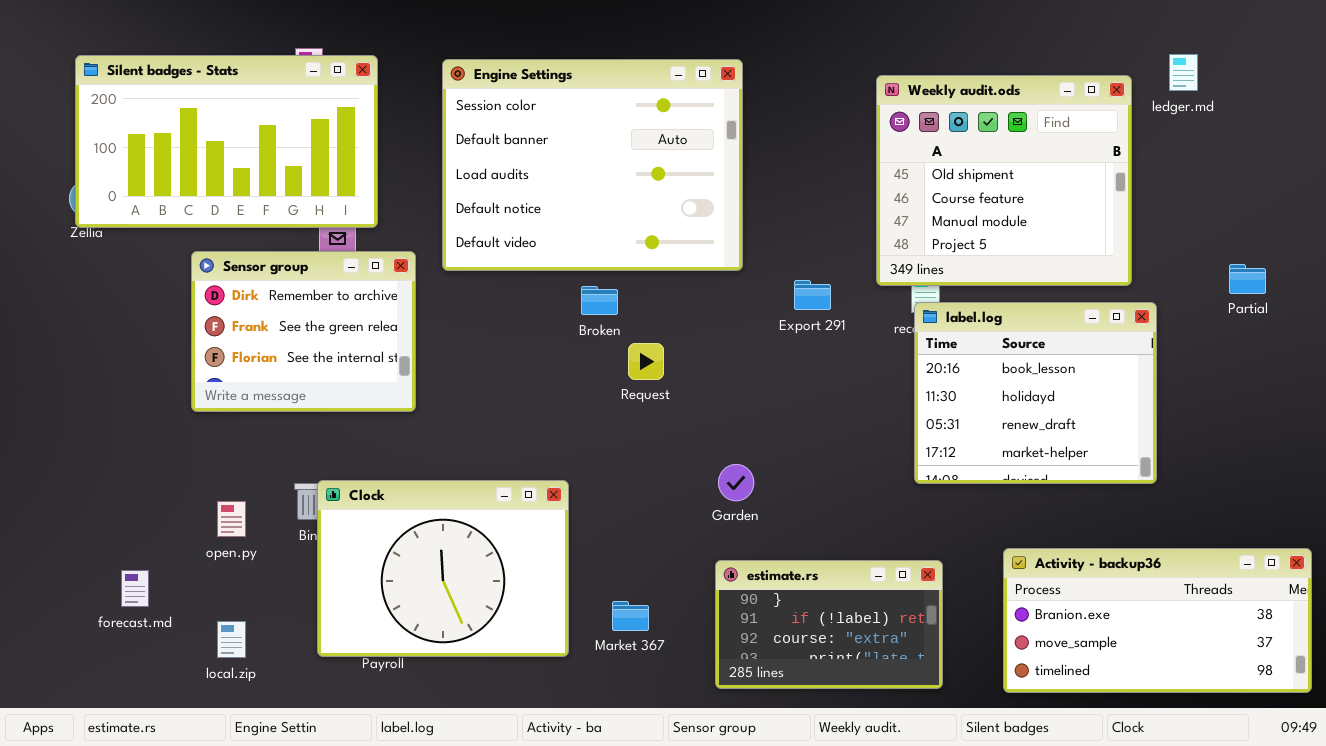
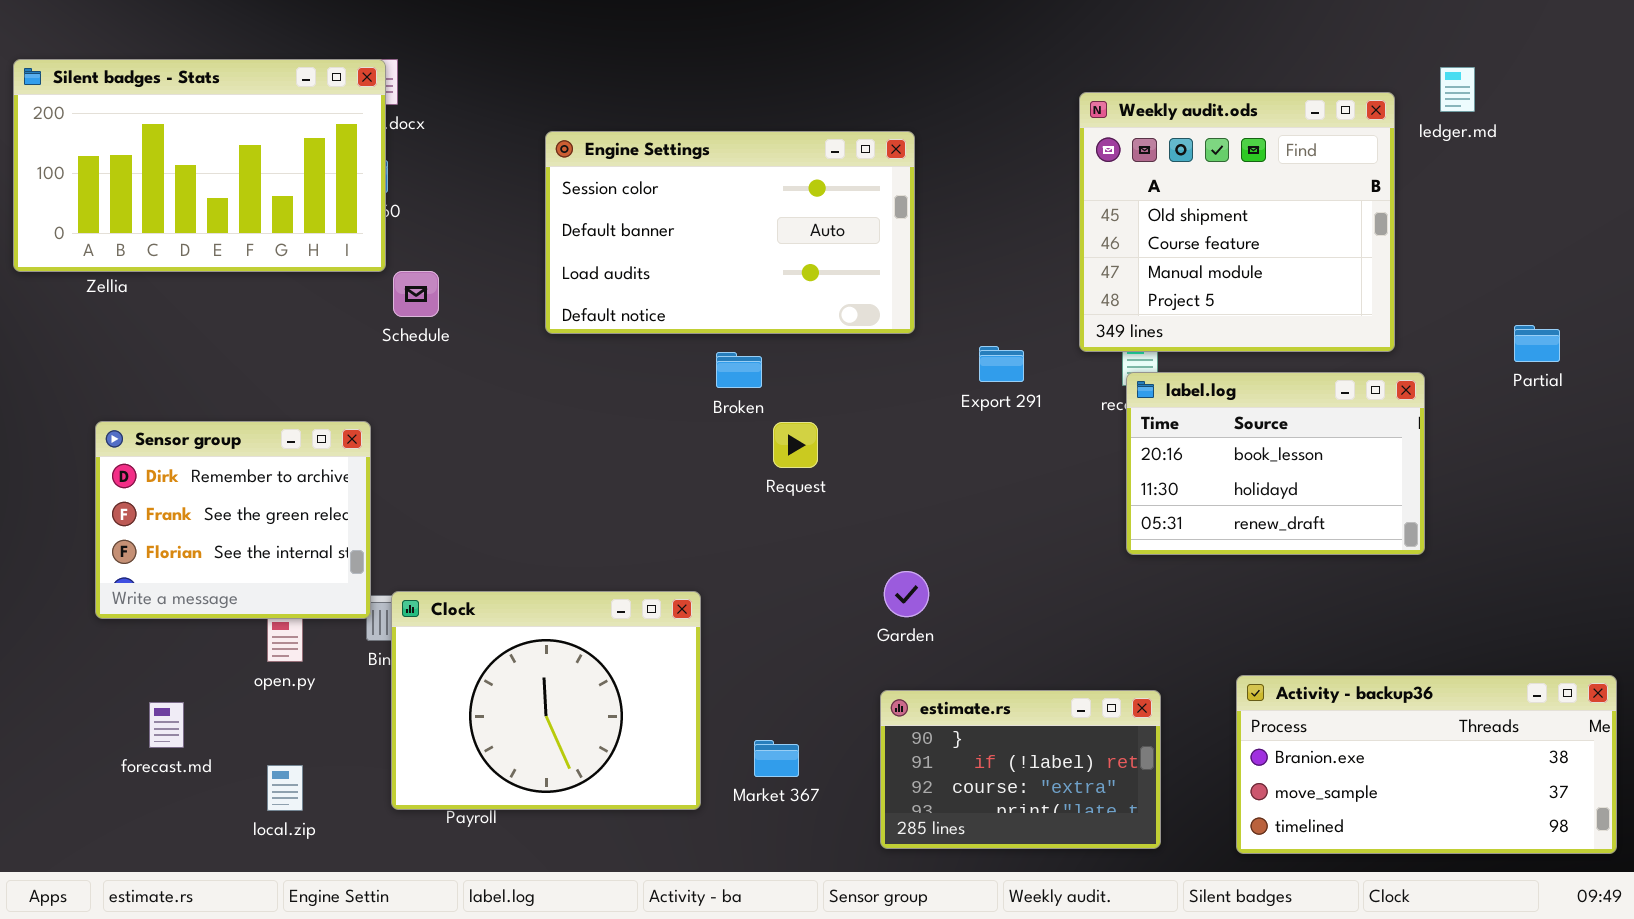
Silent badges - Stats: [75,55,378,228] -> [13,59,386,272], moved
Engine Settings: [442,59,743,271] -> [545,131,915,334], resized
Sensor group: [191,251,416,412] -> [95,421,371,619], moved
label.log: [914,302,1157,484] -> [1126,372,1425,555], resized

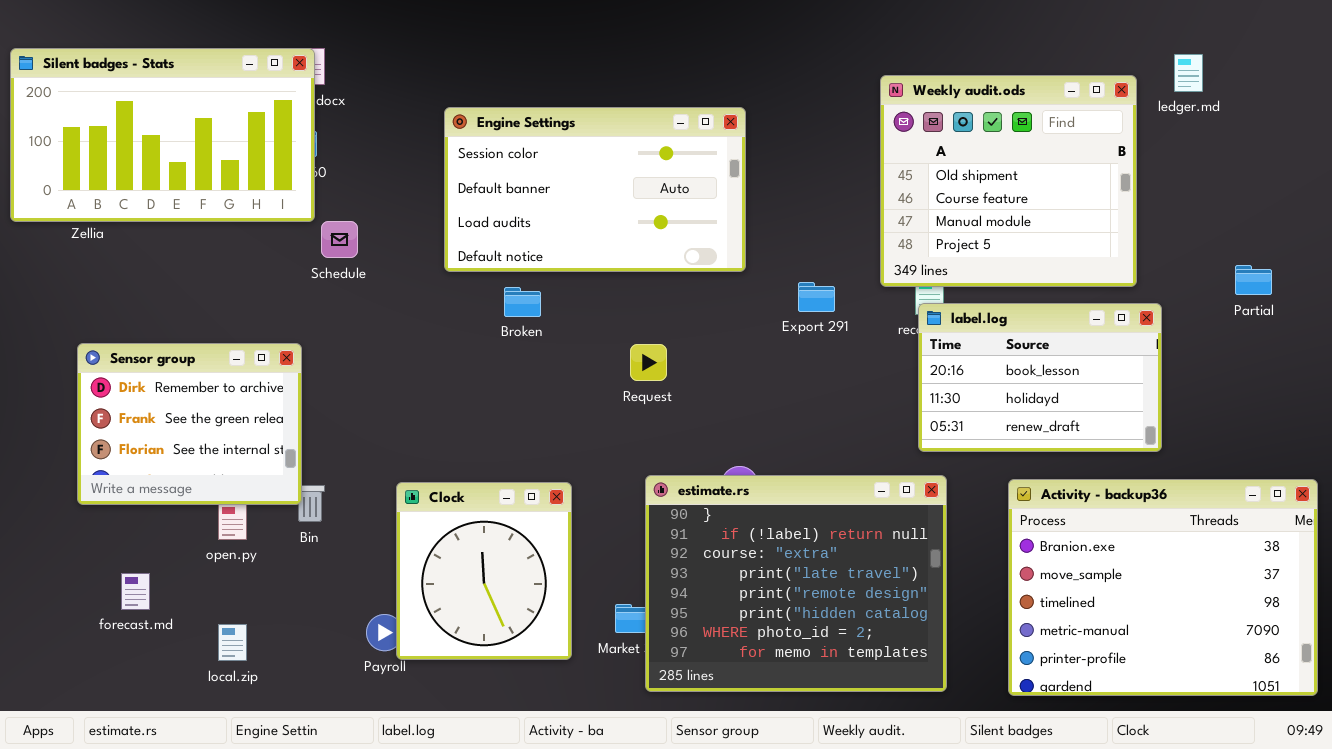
Broken: [716,352,762,388] -> [504,287,541,317], moved
Clock: [391,591,701,810] -> [396,482,572,660], resized
Activity - backup36: [1236,675,1617,854] -> [1008,479,1318,696], resized
estimate.rs: [880,690,1161,849] -> [645,475,947,692], resized

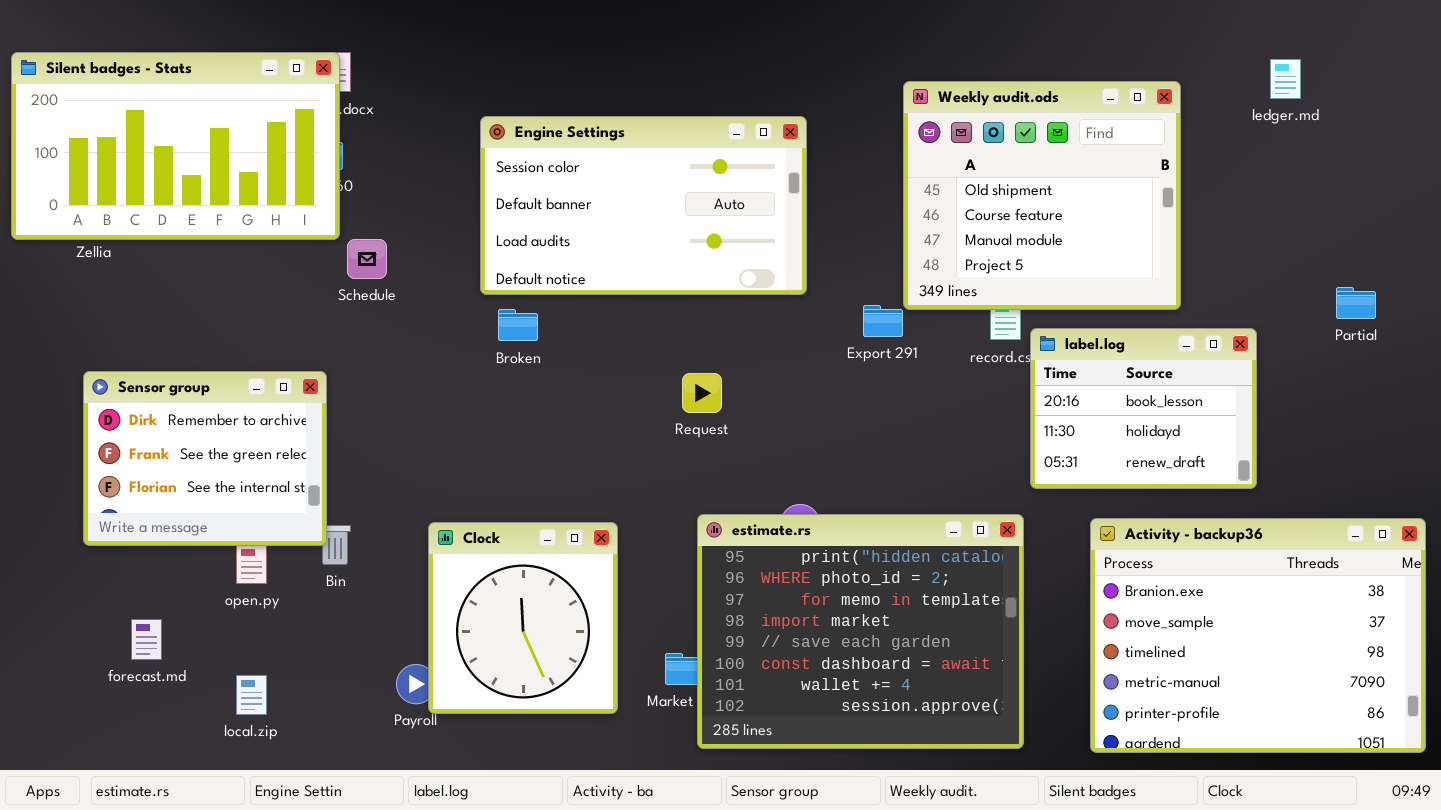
Weekly audit.ods: [880,75,1137,287] -> [903,81,1181,310], moved
Broken: [504,287,541,317] -> [498,309,538,341], moved
label.log: [918,303,1162,452] -> [1030,328,1257,489], resized
estimate.rs: [645,475,947,692] -> [697,514,1024,749], scrolled down 5 rows

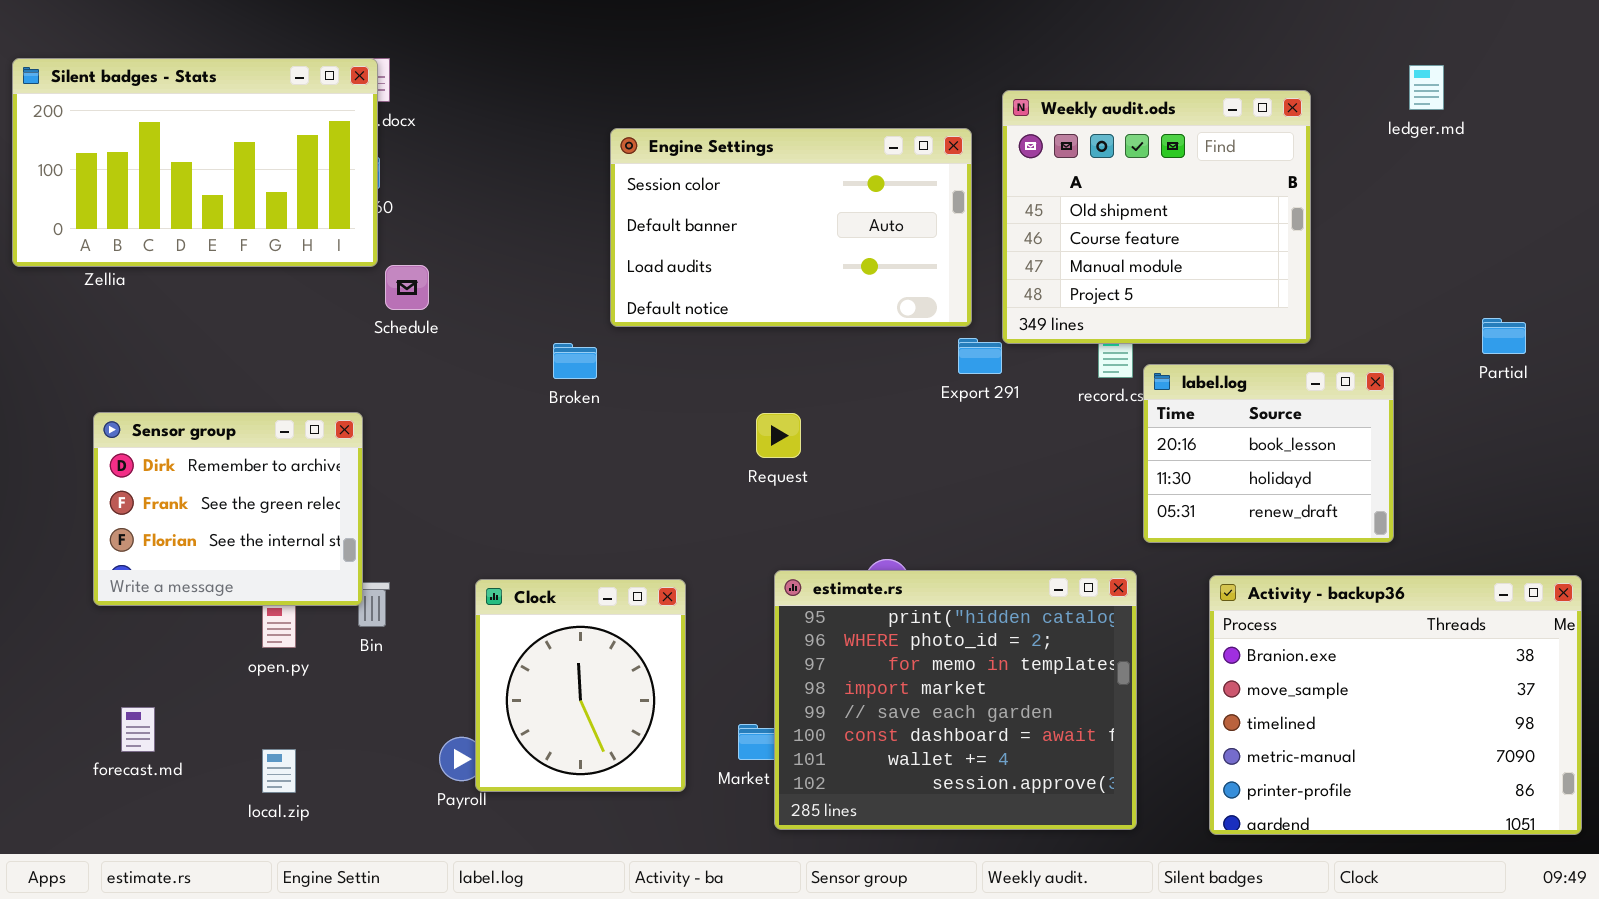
Engine Settings: [480,116,807,295] -> [610,128,972,327], moved
forecast.md: [131,619,162,660] -> [121,707,155,752], moved

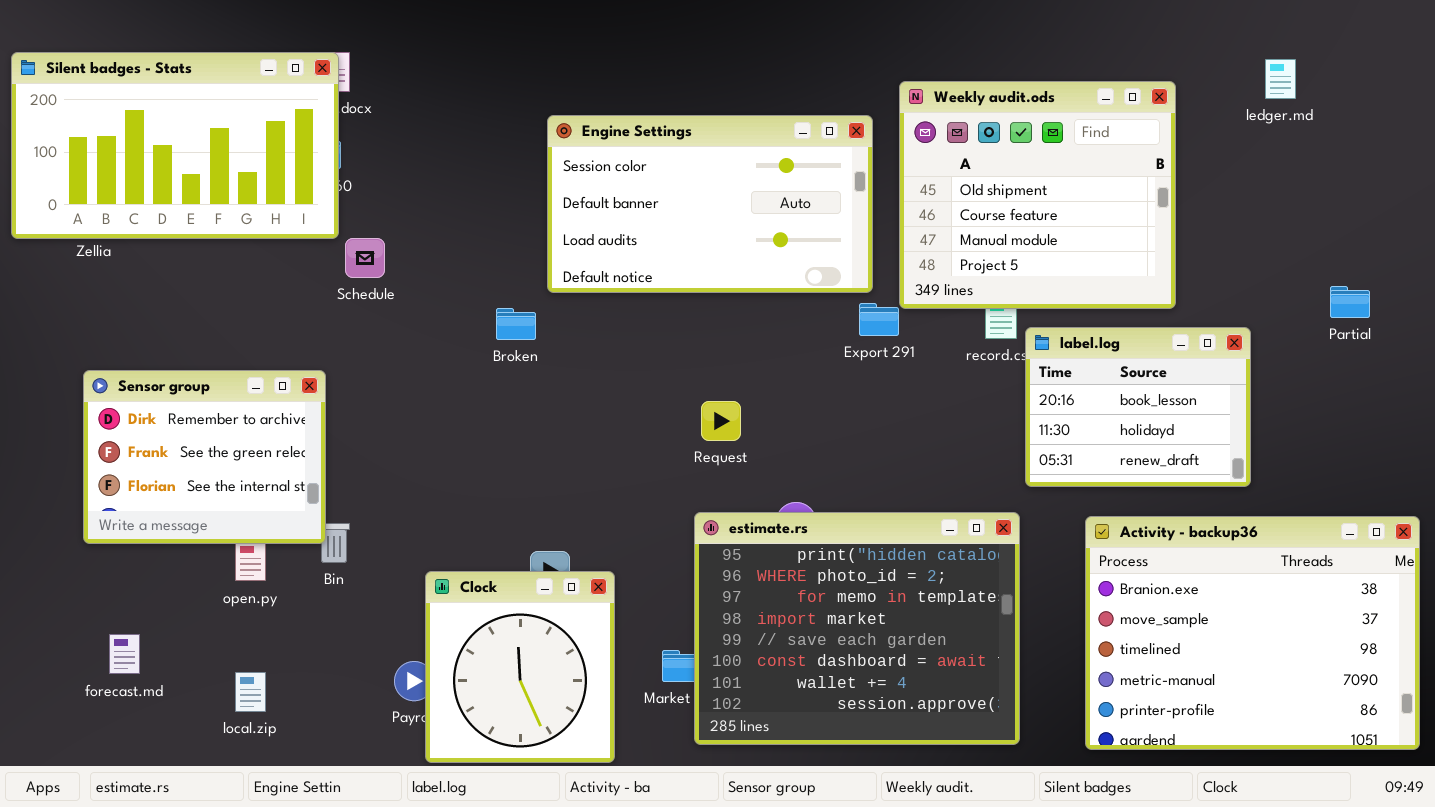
Request: [756,413,801,458] -> [701,401,741,441], moved
Clock: [475,579,686,792] -> [425,571,615,763], moved

